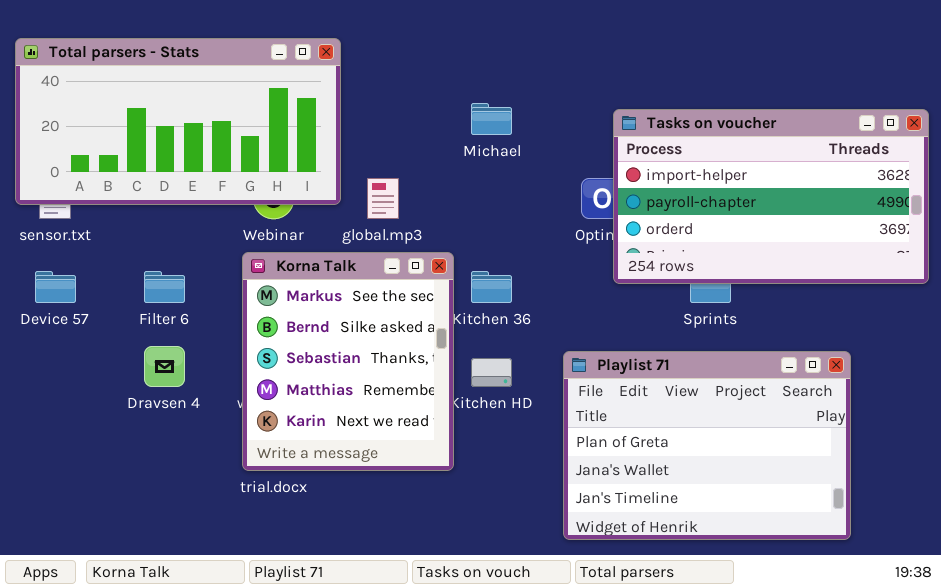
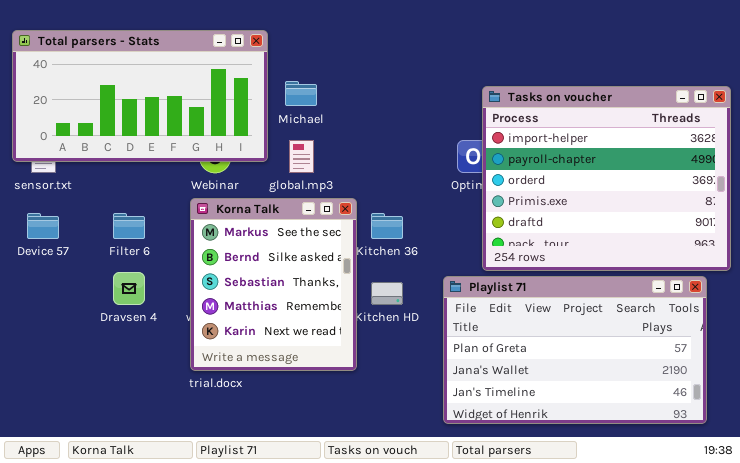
Michael: [471,103,512,135] -> [285,81,317,106], moved
Tasks on voucher: [613,109,929,284] -> [482,86,731,271], resized
Playlist 71: [563,351,851,540] -> [443,276,707,424], resized

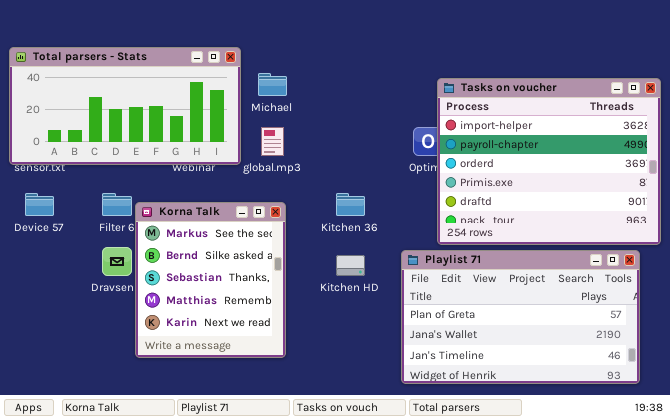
Total parsers - Stats: [12,30,268,162] -> [9,47,241,165], moved
Korna Talk: [190,198,357,371] -> [135,202,286,358], moved

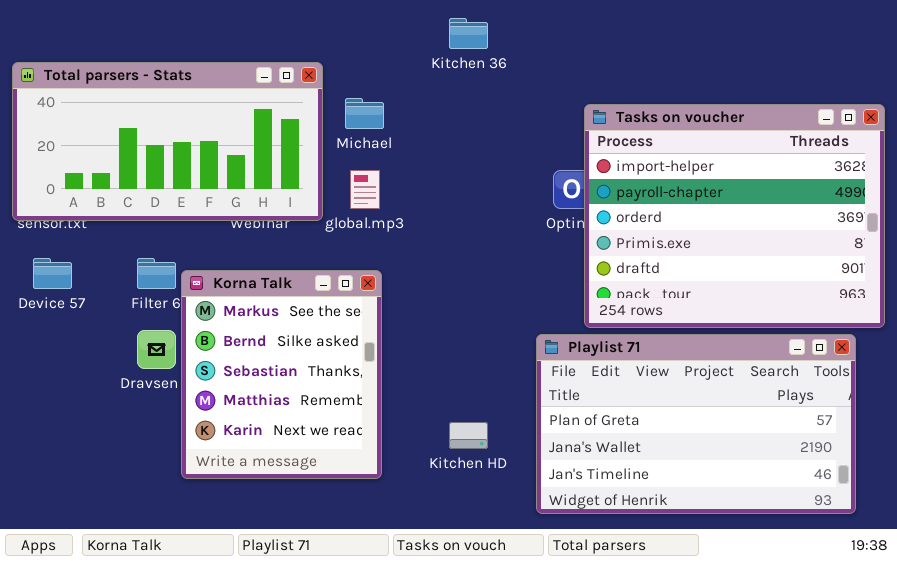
Kitchen 36: [336,193,365,216] -> [449,18,488,49], moved
Kitchen HD: [336,255,365,276] -> [449,422,488,449], moved

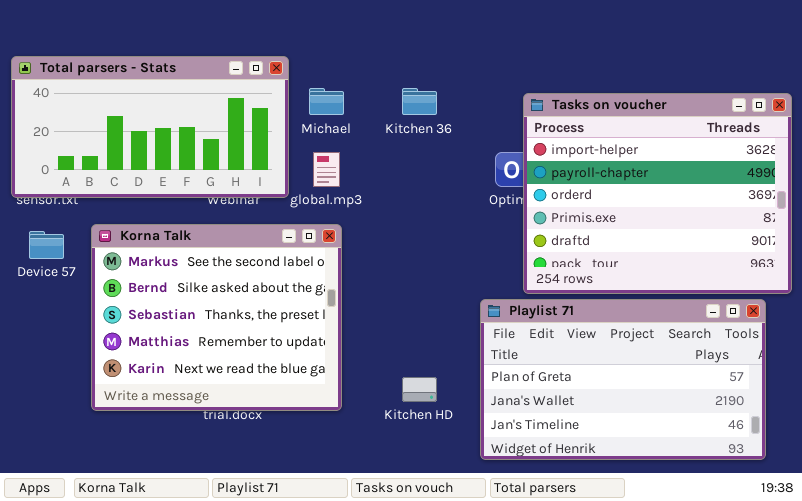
Kitchen 36: [449,18,488,49] -> [402,88,437,115], moved
Korna Talk: [181,270,382,479] -> [91,224,342,411], moved, resized

